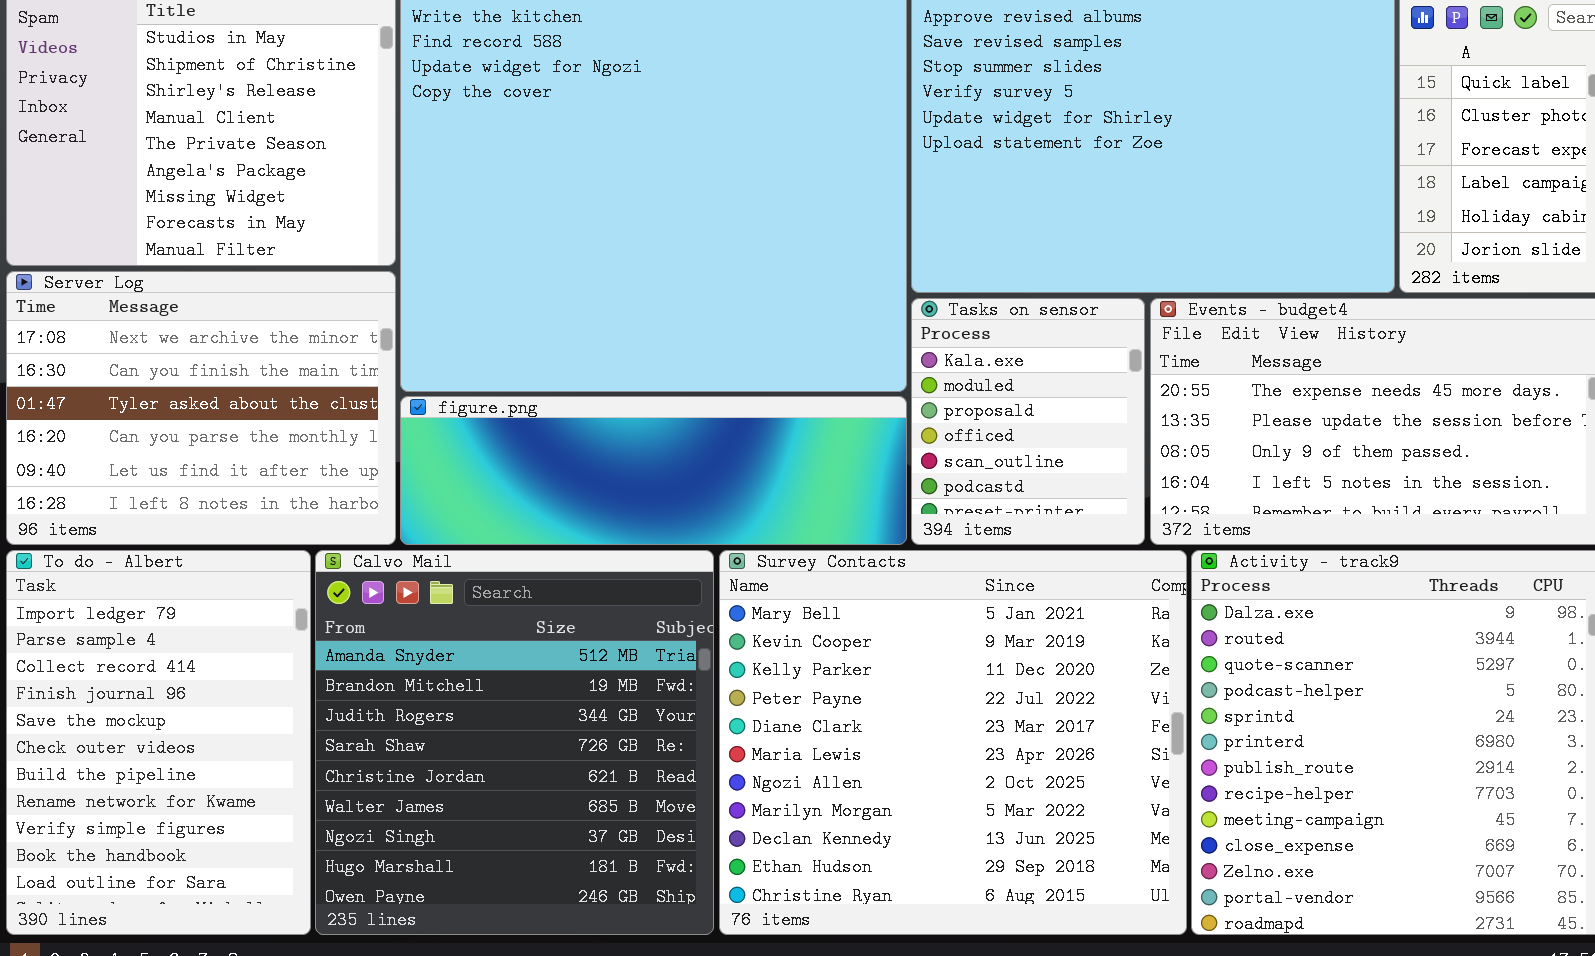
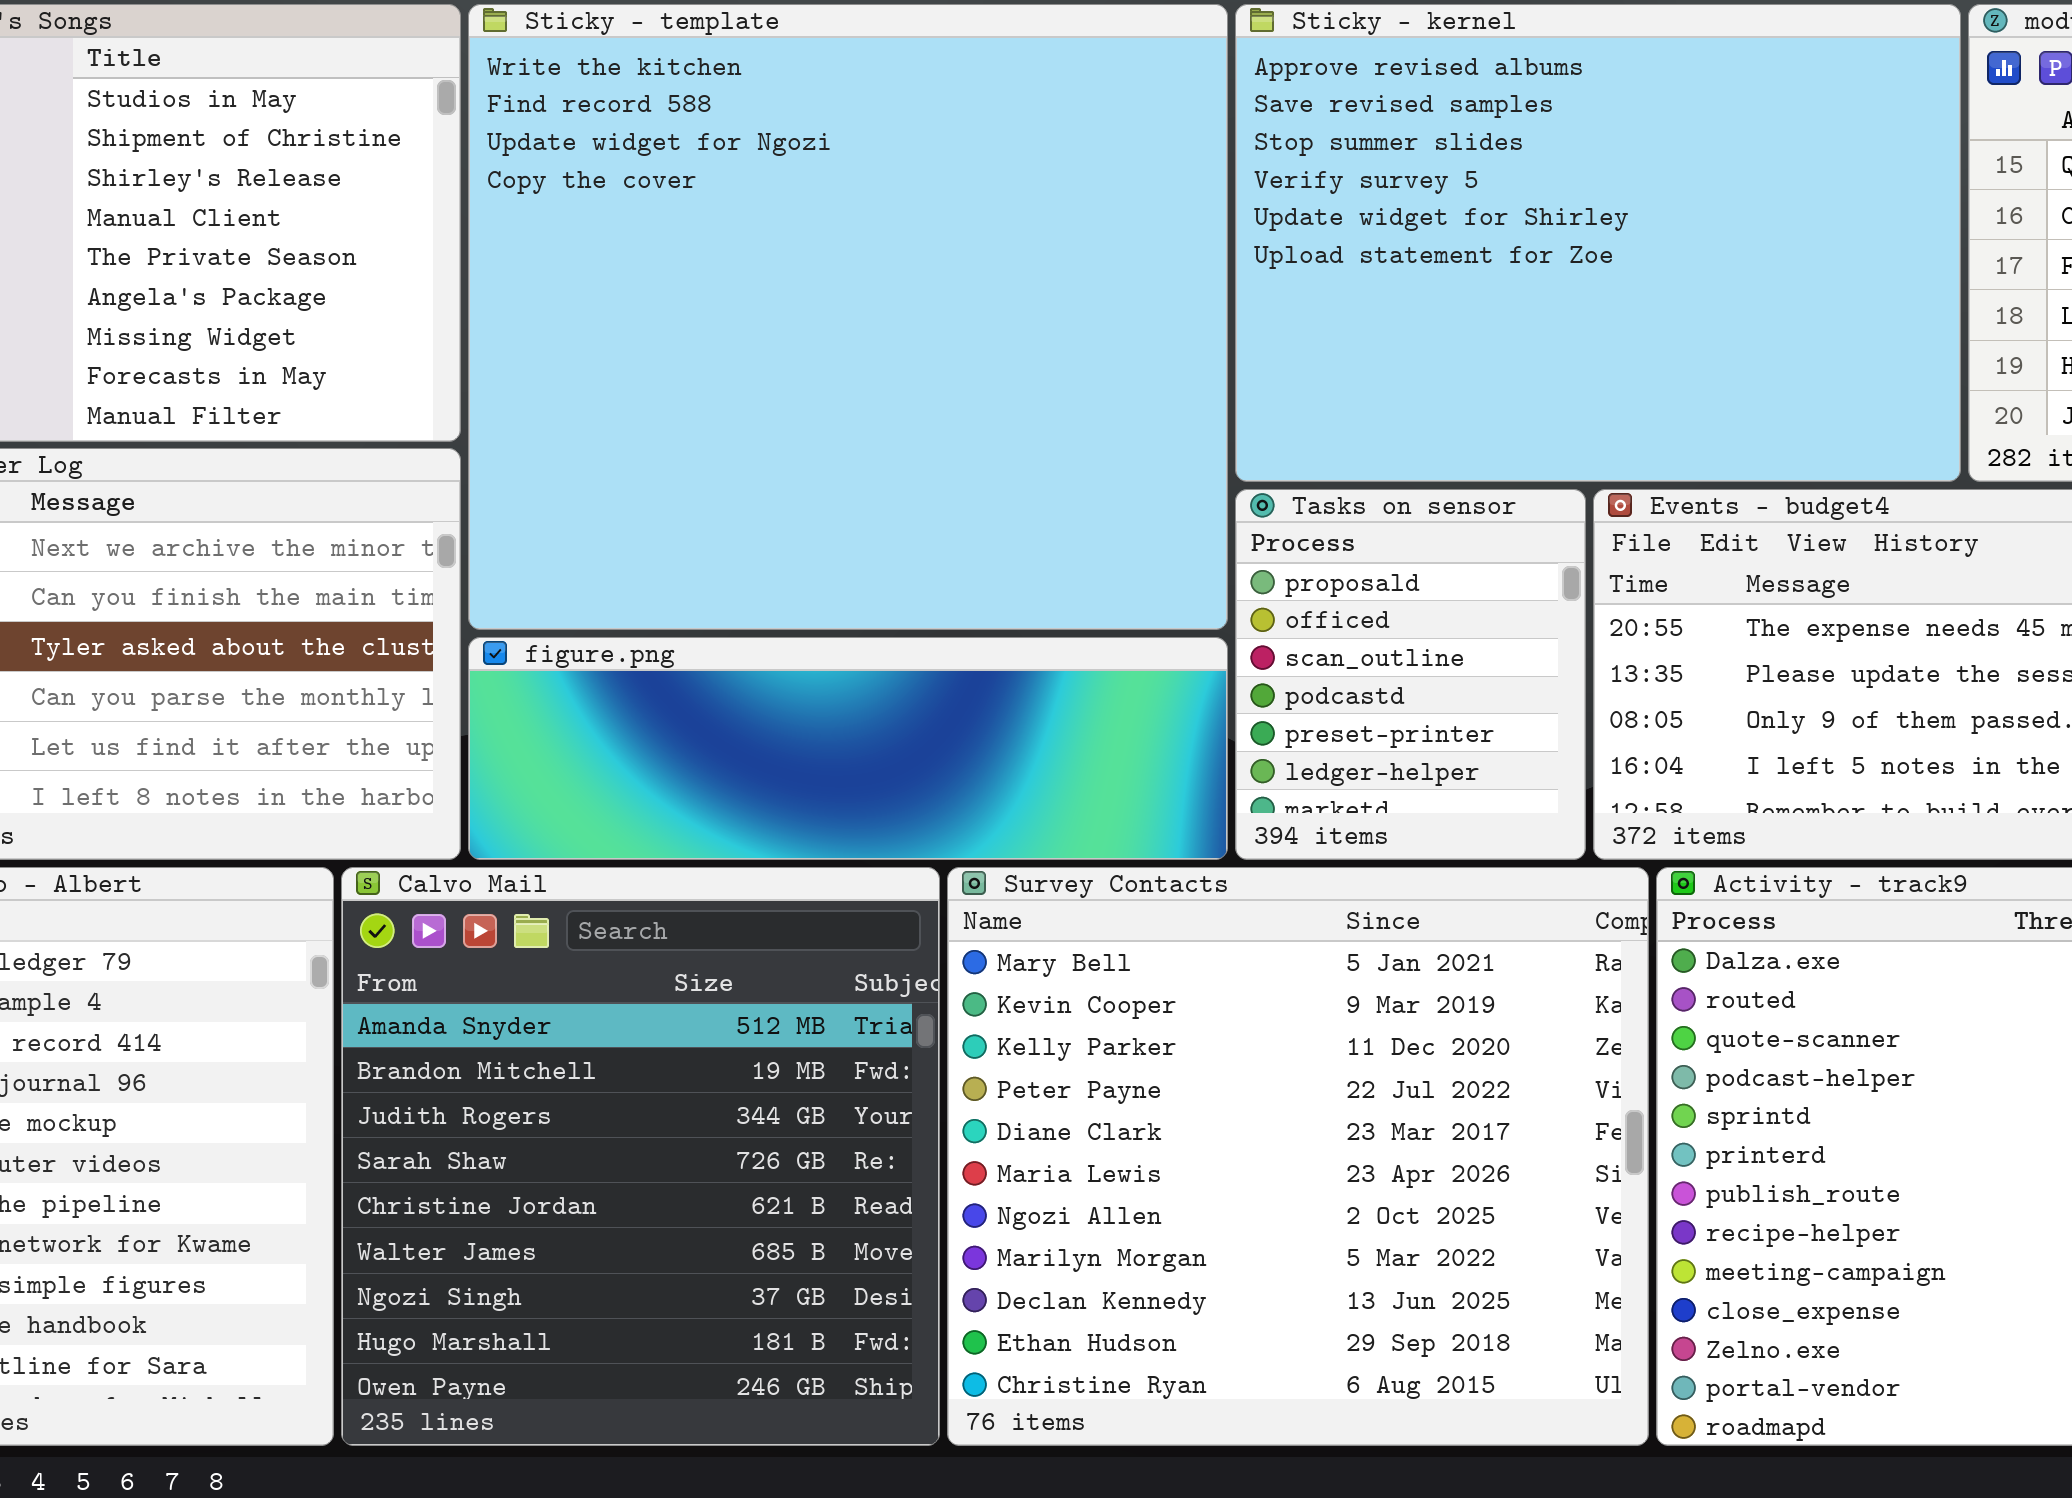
Tasks on sensor: [911,298,1145,545] -> [1235,489,1586,860], scrolled down 2 rows

